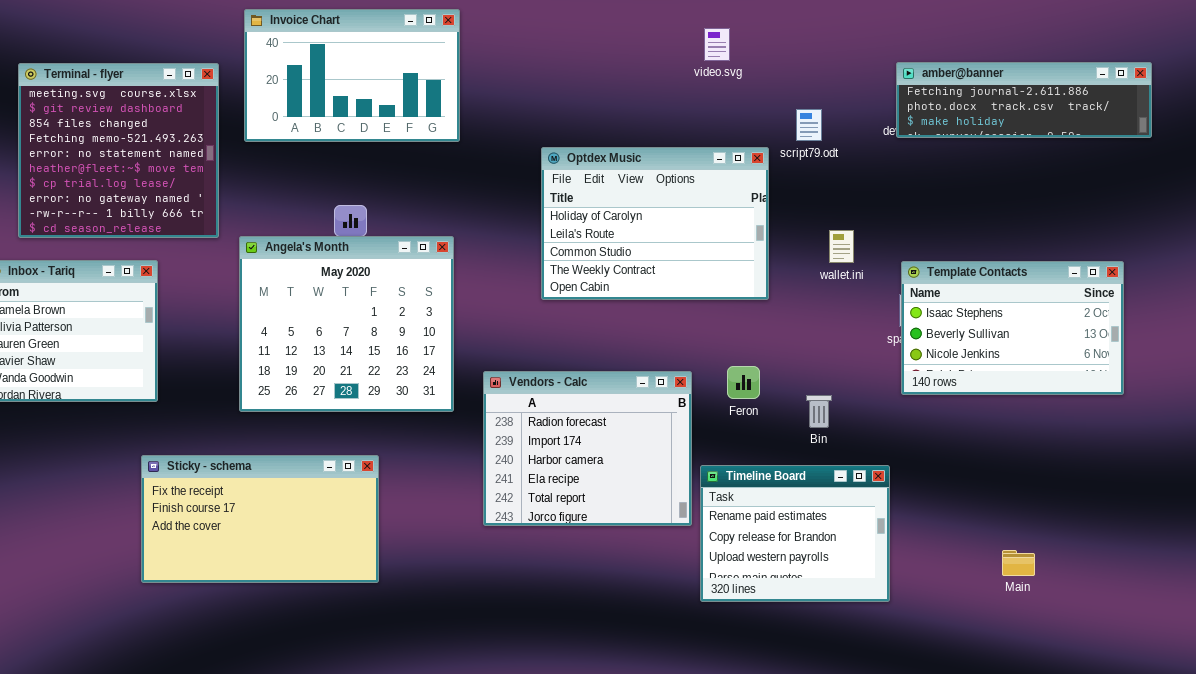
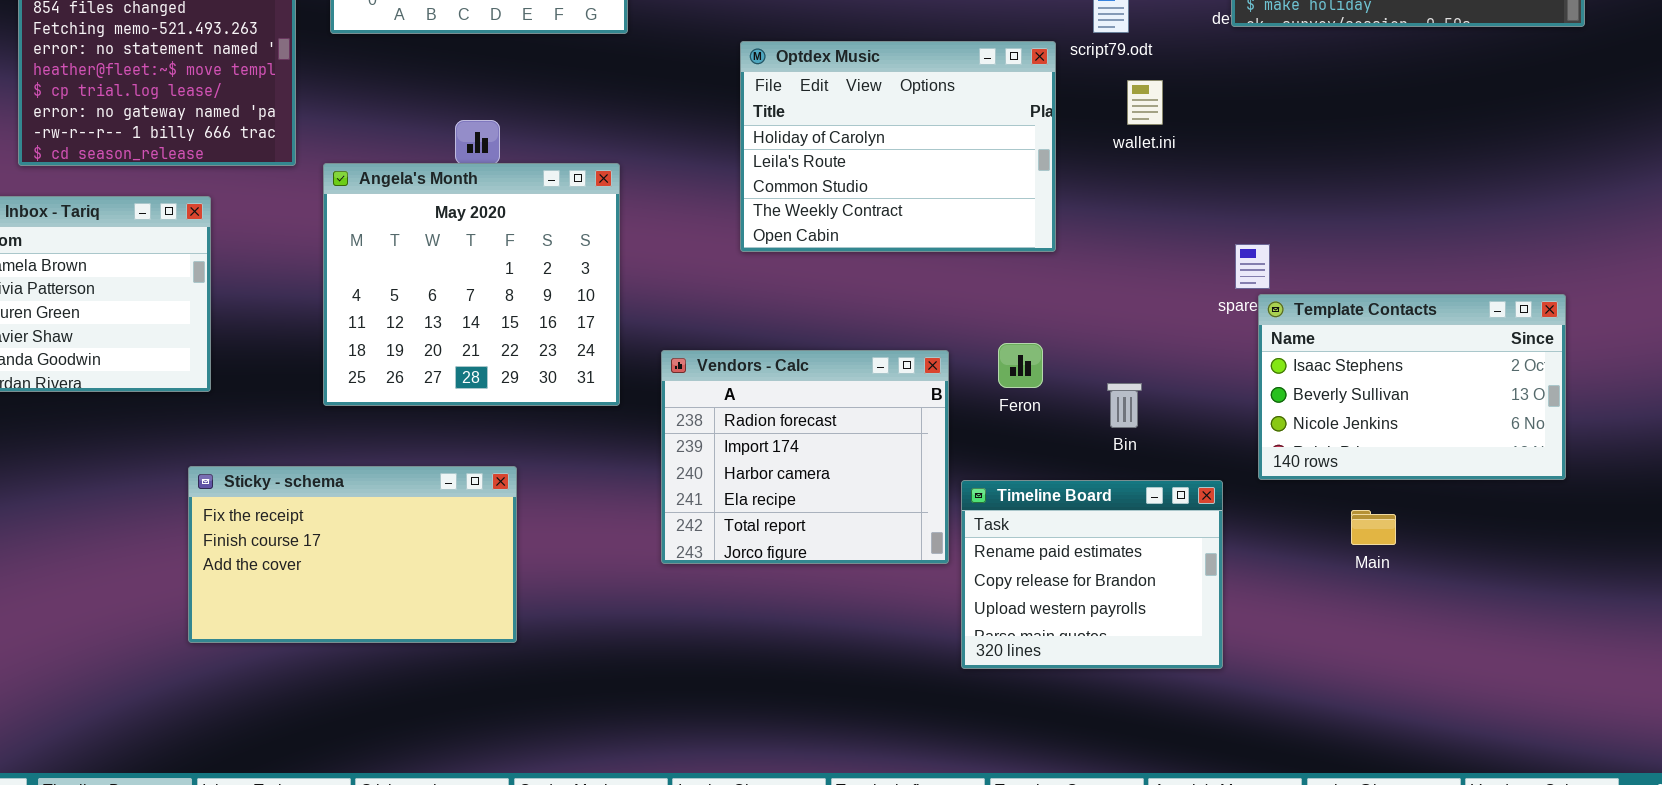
wallet.ini: [829,230,854,263] -> [1127,80,1163,125], moved
Template Contacts: [901,261,1124,395] -> [1258,294,1566,480], moved
Main: [1002,550,1035,576] -> [1351,510,1396,545], moved

